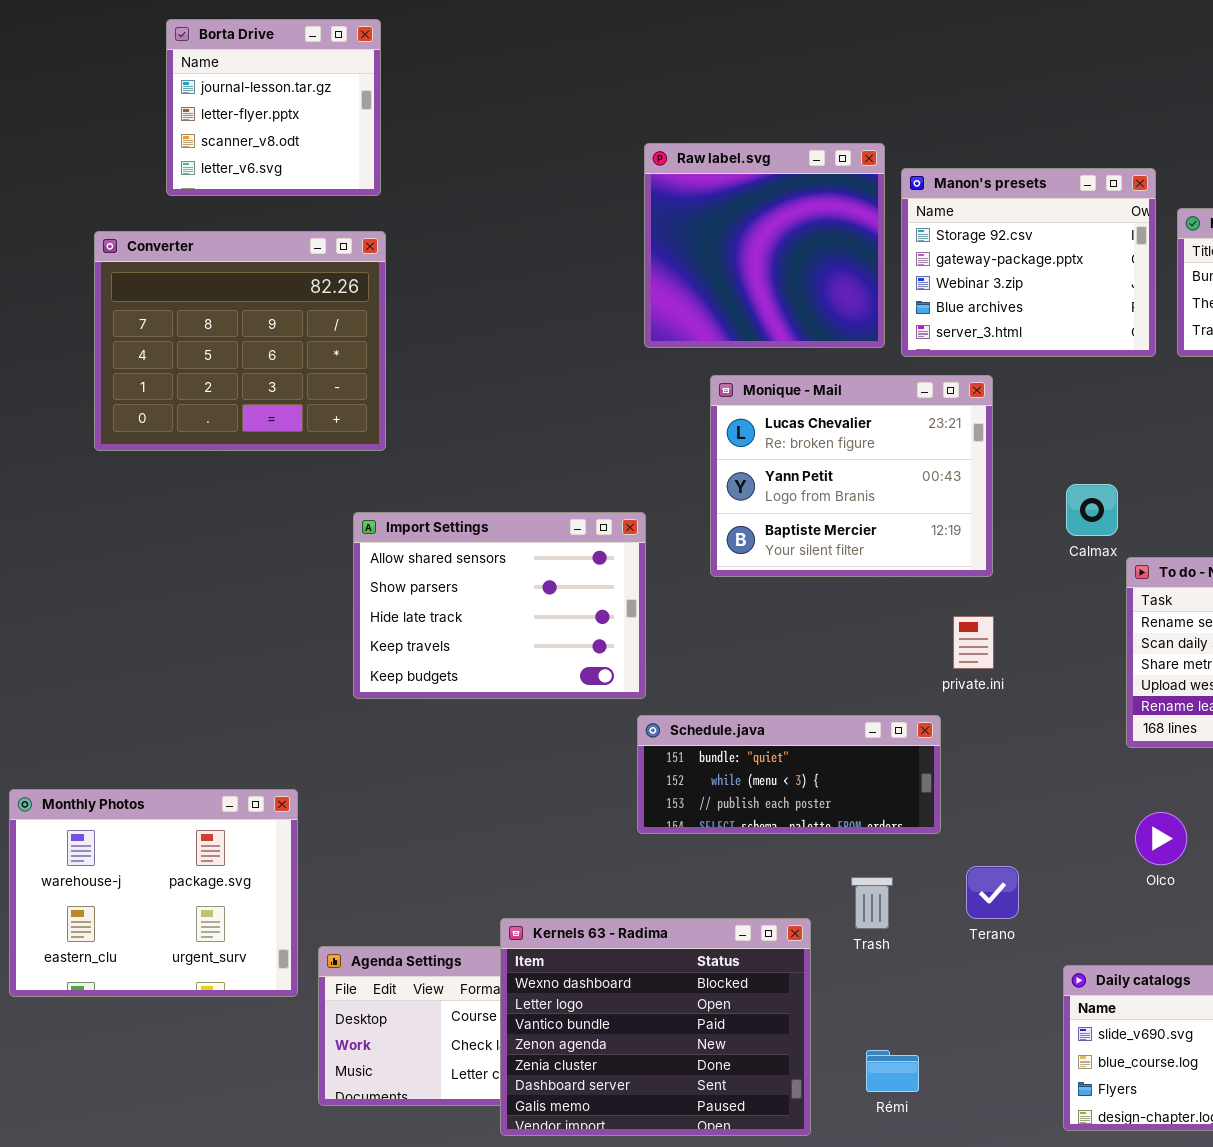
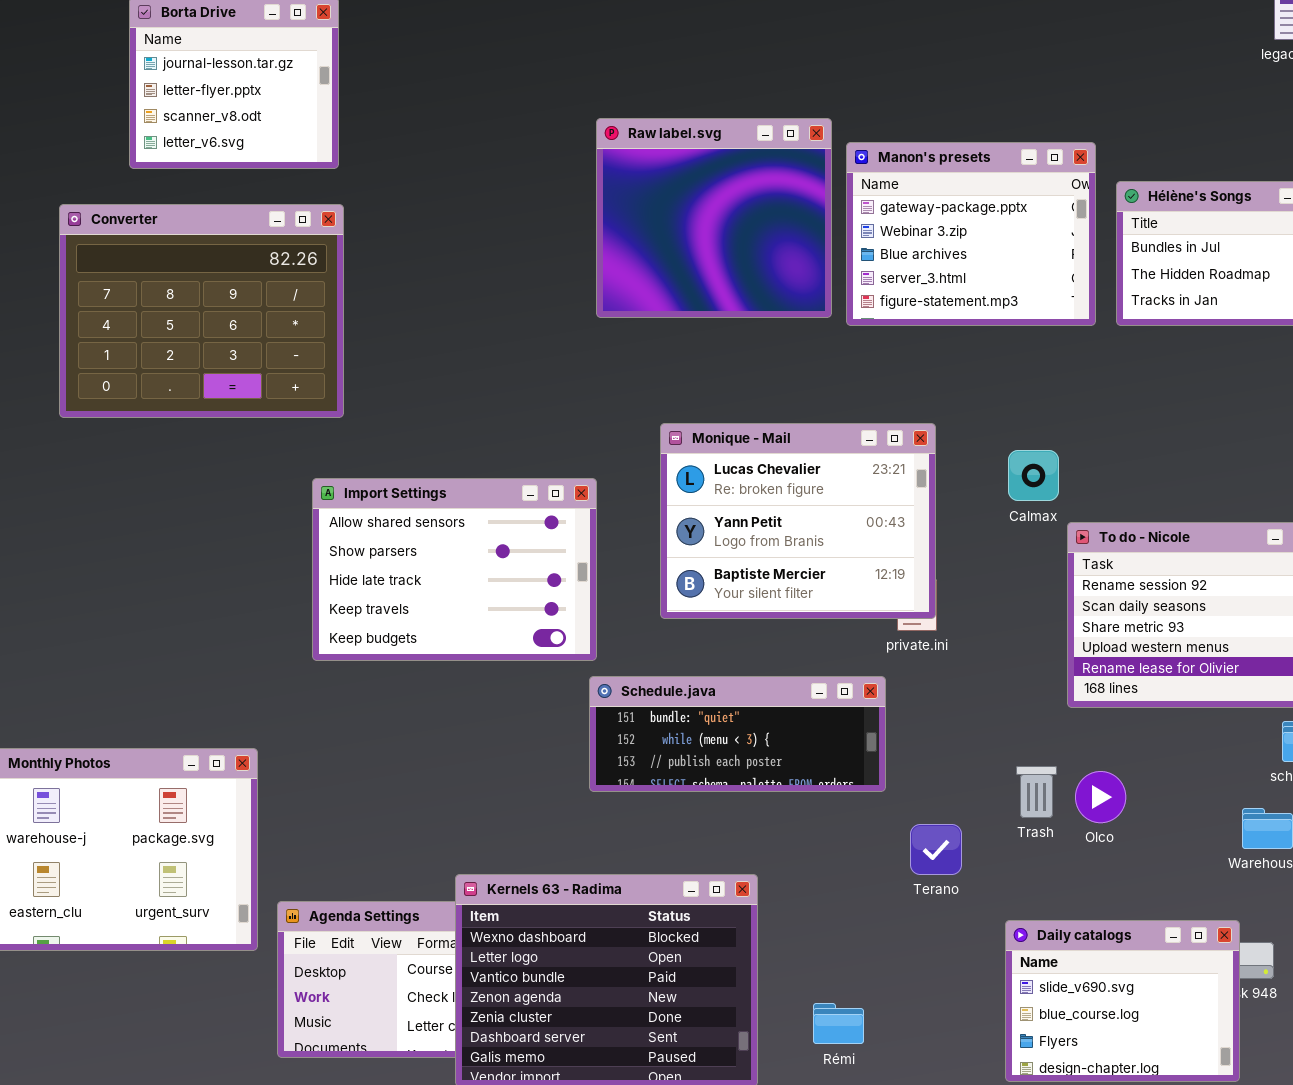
Manon's presets: [901,168,1156,357] -> [846,142,1096,326], scrolled down 1 row
Monique - Mail: [710,375,993,577] -> [660,423,936,619], moved
Trash: [851,877,893,929] -> [1016,766,1057,818], moved

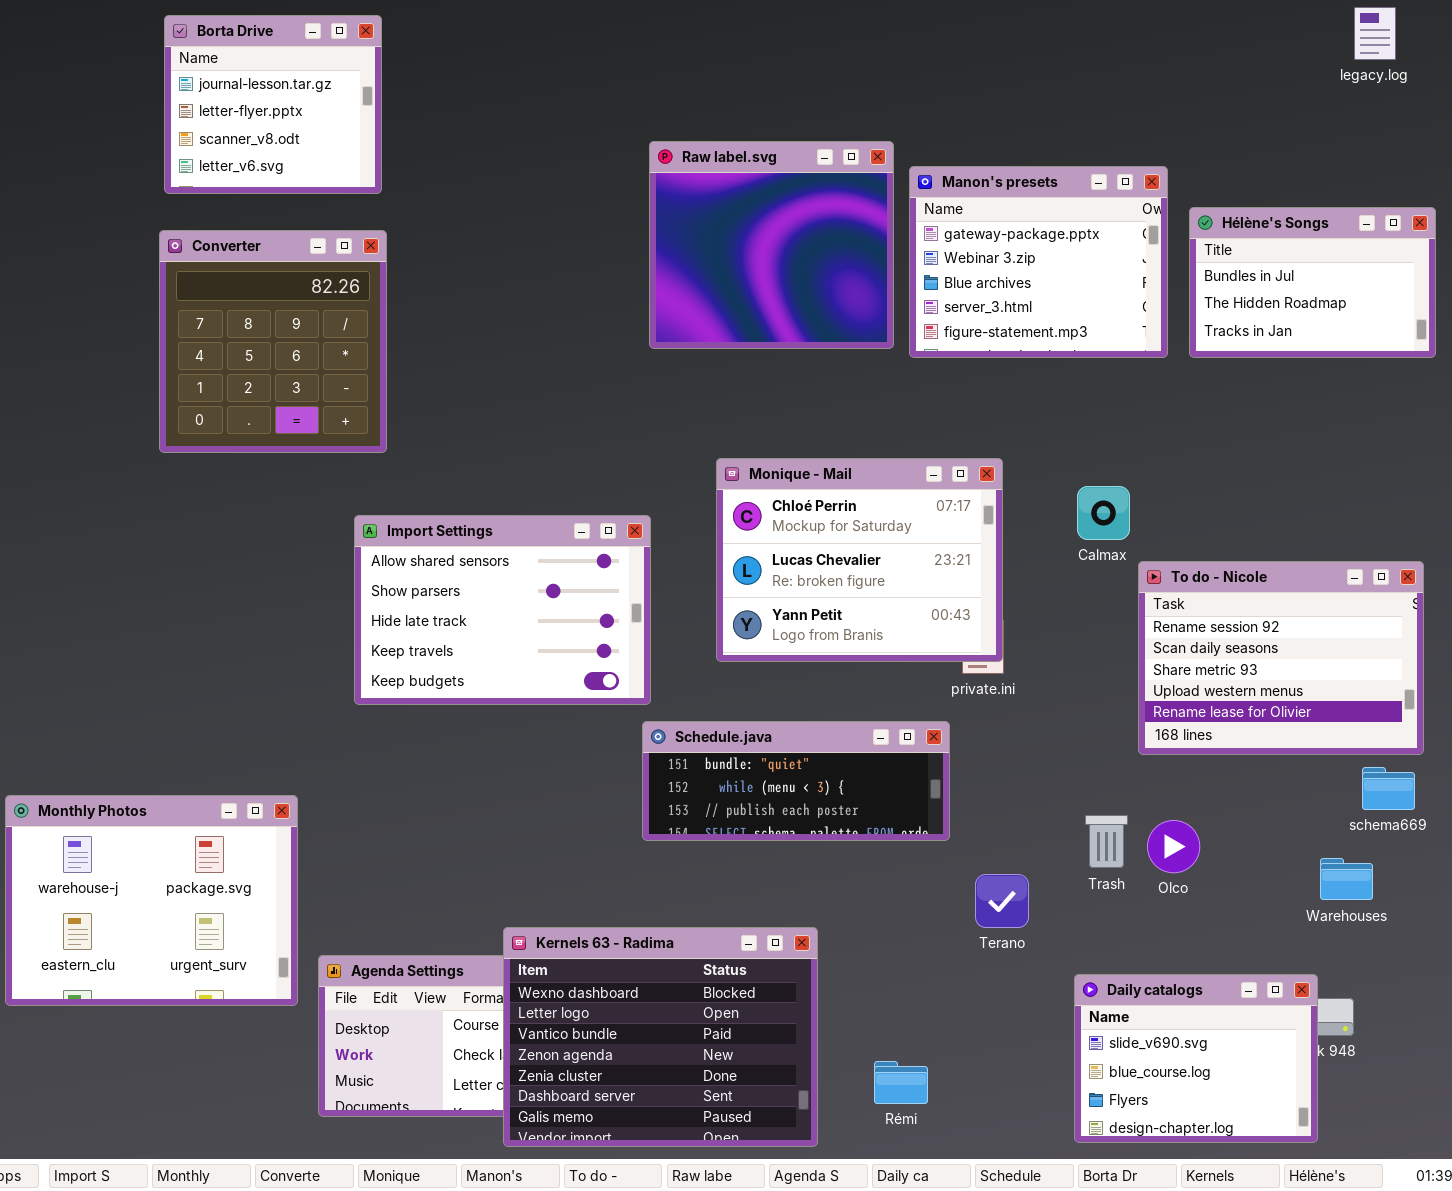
Converter: [59,204,344,418] -> [159,230,387,453], resized
Monique - Mail: [660,423,936,619] -> [716,458,1003,662], scrolled up 1 row

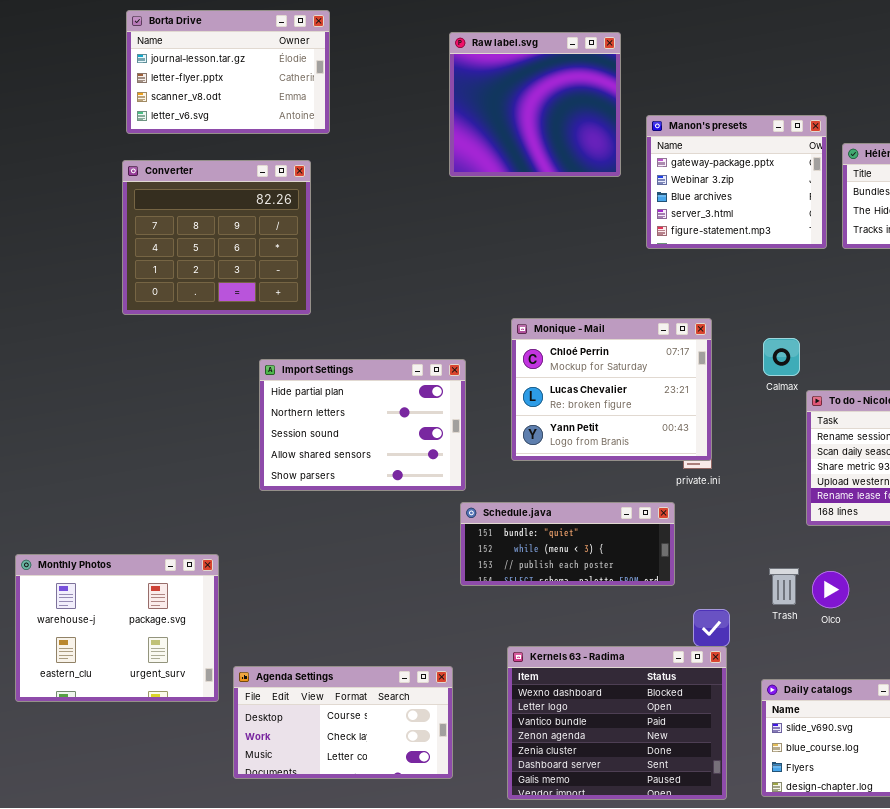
Borta Drive: [164,15,382,194] -> [126,10,330,134], resized
Raw label.svg: [649,141,894,349] -> [449,32,621,177], moved
Converter: [159,230,387,453] -> [122,160,311,315], resized
Import Settings: [354,515,651,705] -> [259,359,466,491], scrolled up 3 rows
Kernels 63 - Radima: [503,927,818,1147] -> [507,646,727,800], moved

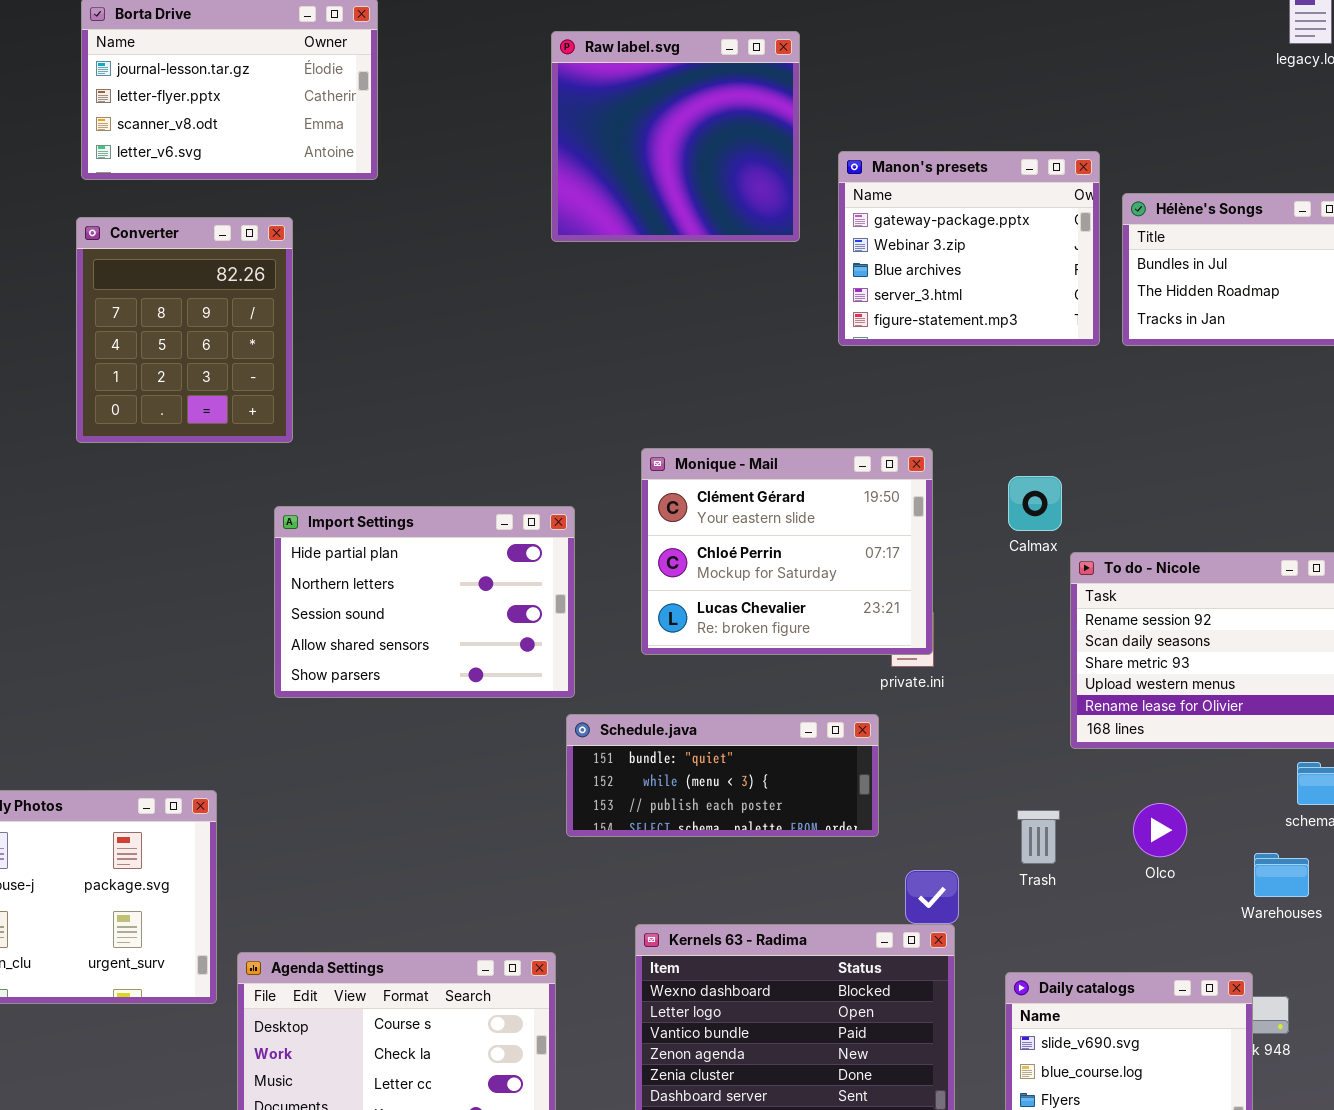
Converter: [122,160,311,315] -> [76,217,293,443], resized
Monique - Mail: [511,318,712,461] -> [641,448,933,655], scrolled up 1 row
Olco: [812,571,849,608] -> [1133,803,1187,857], moved

